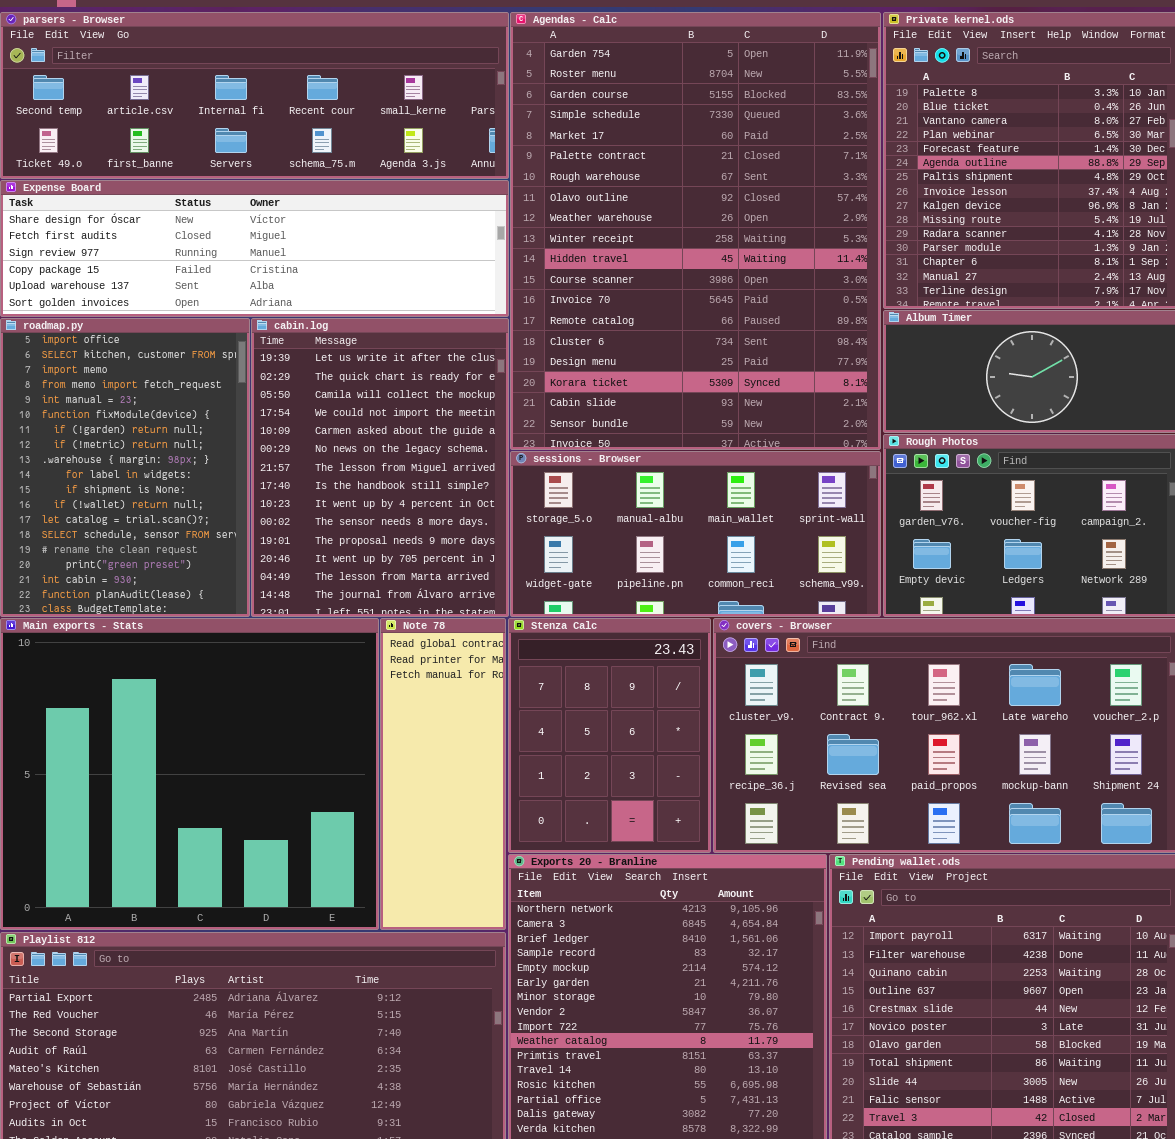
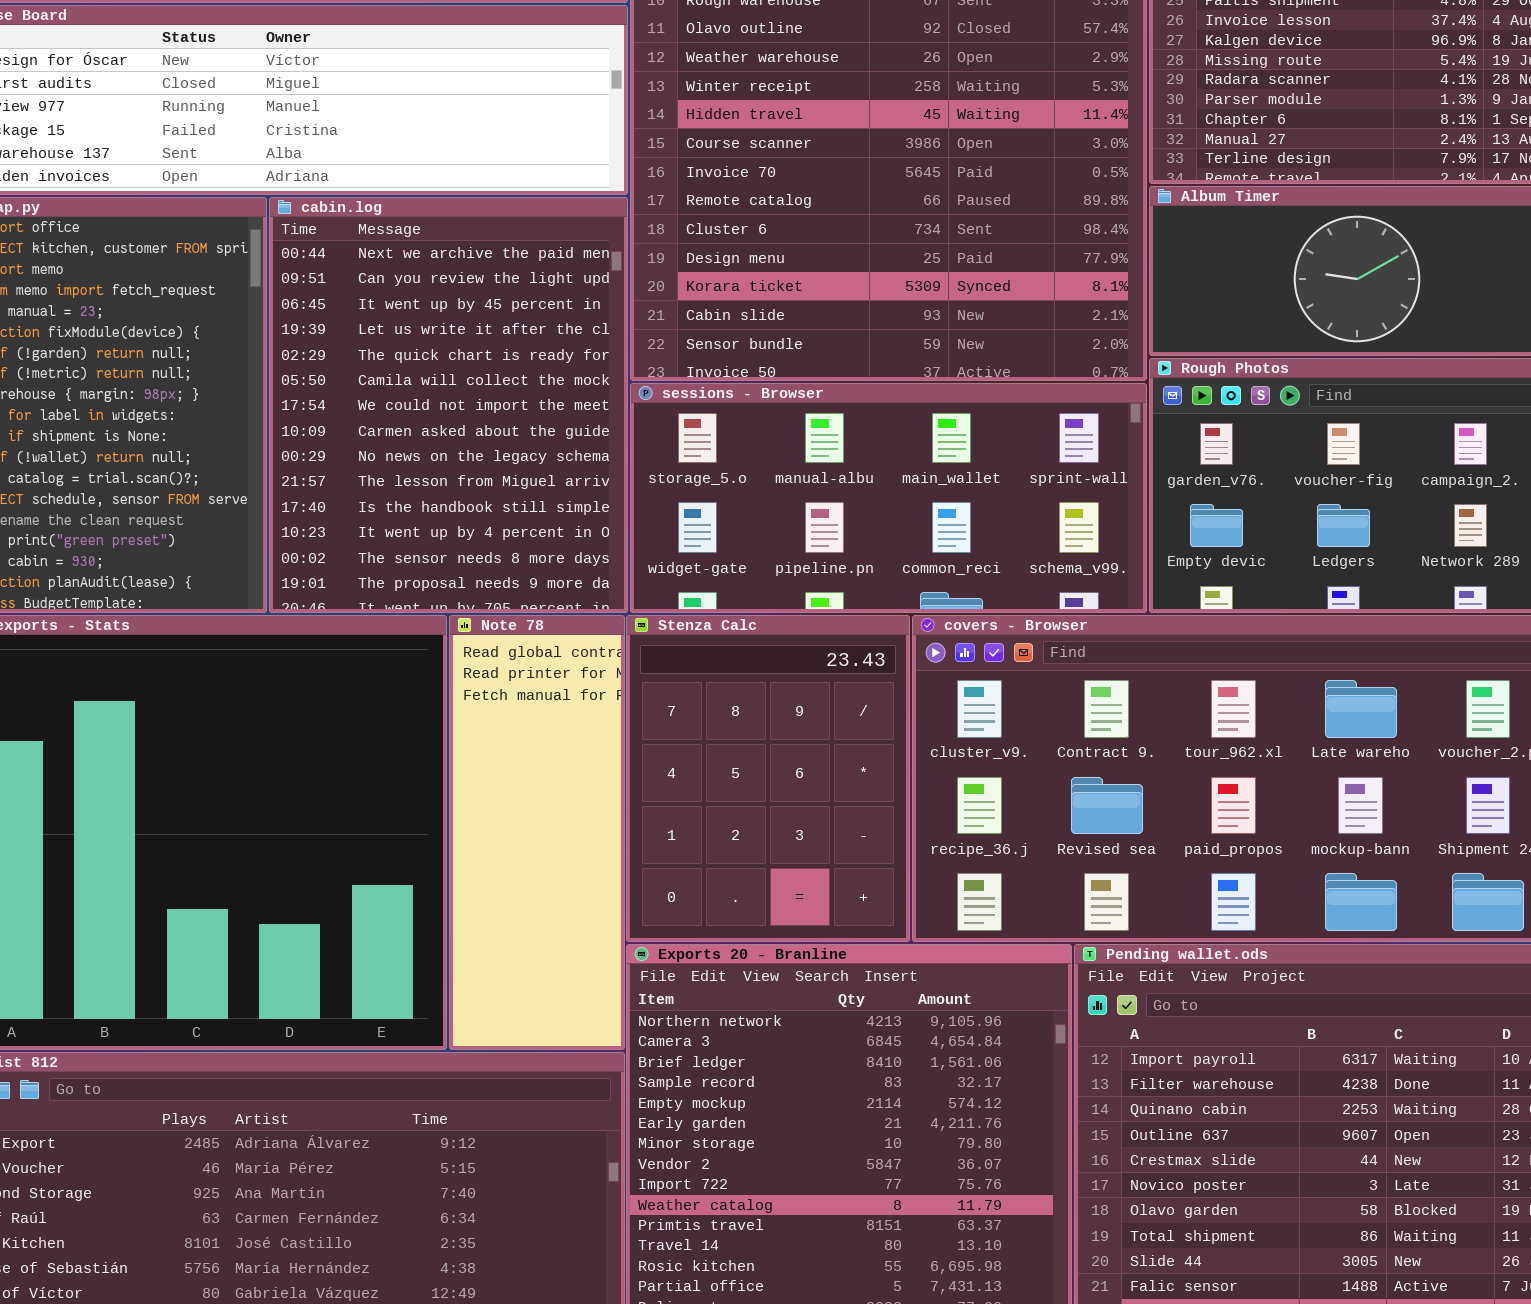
cabin.log: [251,318,509,617] -> [269,197,628,613], scrolled up 3 rows

